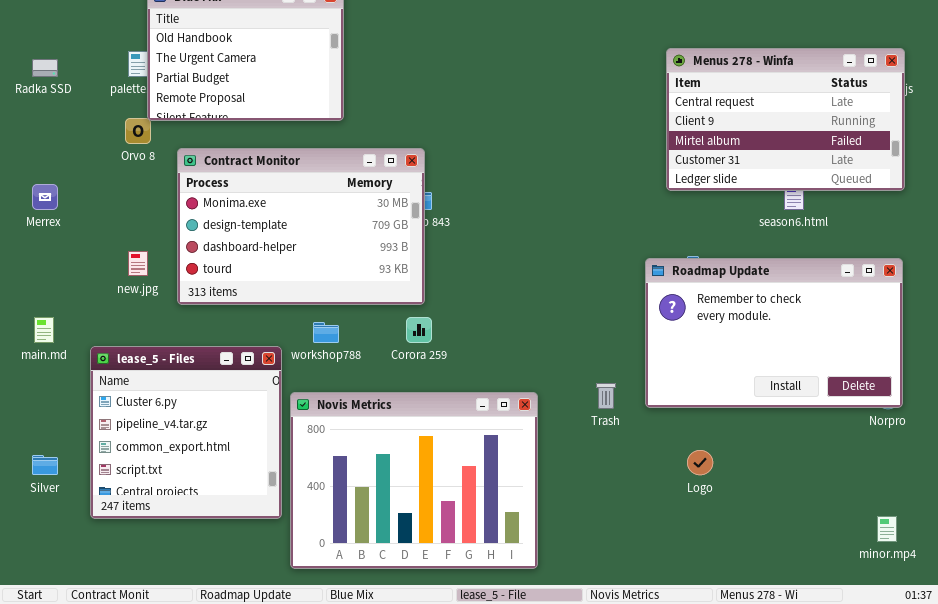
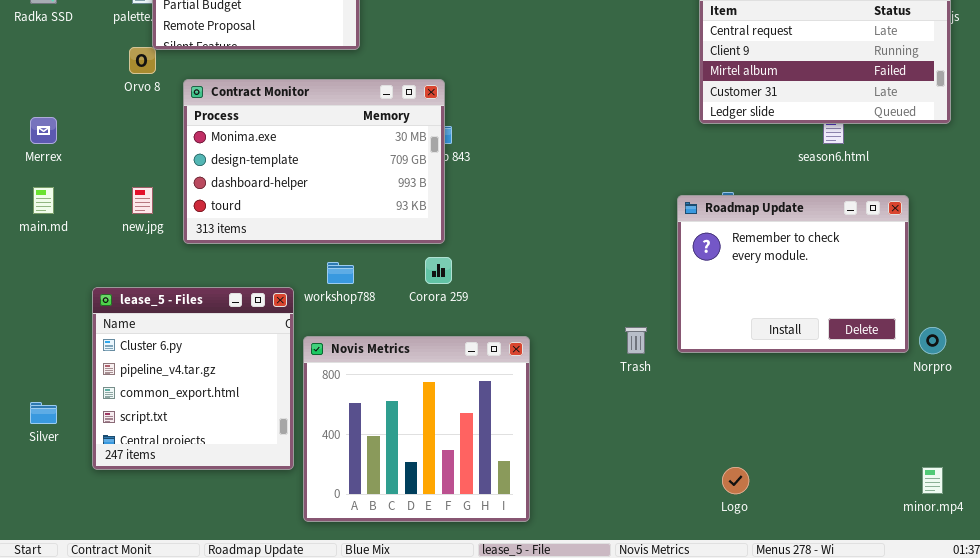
Roadmap Update: [645,258,903,408] -> [677,195,909,353], resized
main.md: [34,317,54,343] -> [33,187,54,214], moved
Novis Metrics: [290,392,538,569] -> [303,336,530,522], resized
Logo: [687,450,713,475] -> [722,467,749,494], moved

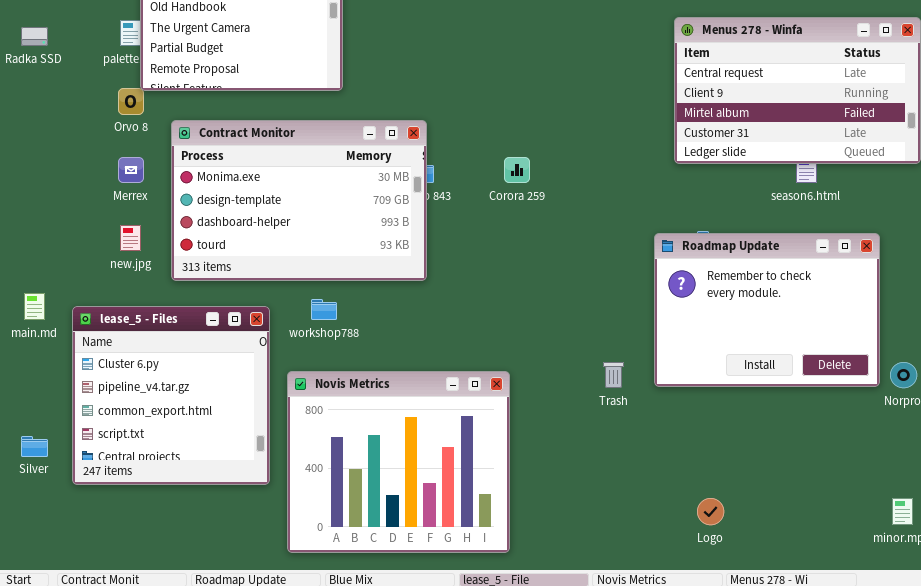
Merrex: [30,117,57,144] -> [118,157,144,183], moved
main.md: [33,187,54,214] -> [24,293,45,320], moved
Corora 259: [425,257,452,284] -> [504,157,530,183], moved
lease_5 - Files: [92,287,294,470] -> [72,306,270,485], moved

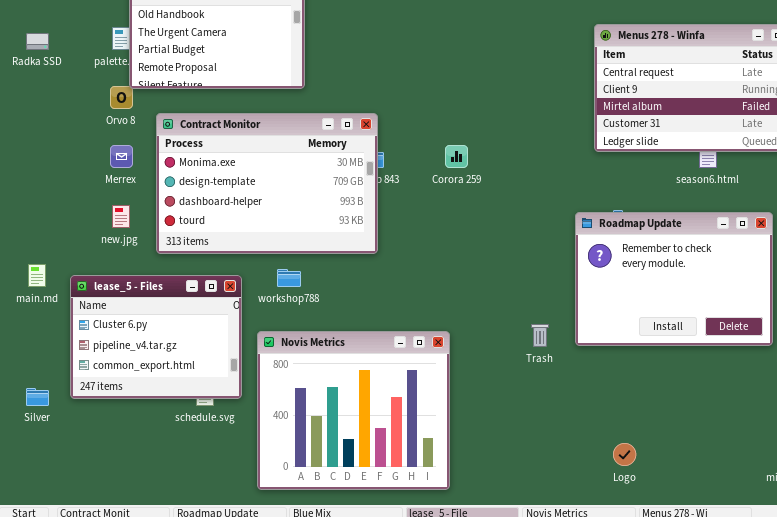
lease_5 - Files: [72,306,270,485] -> [70,275,242,399], resized

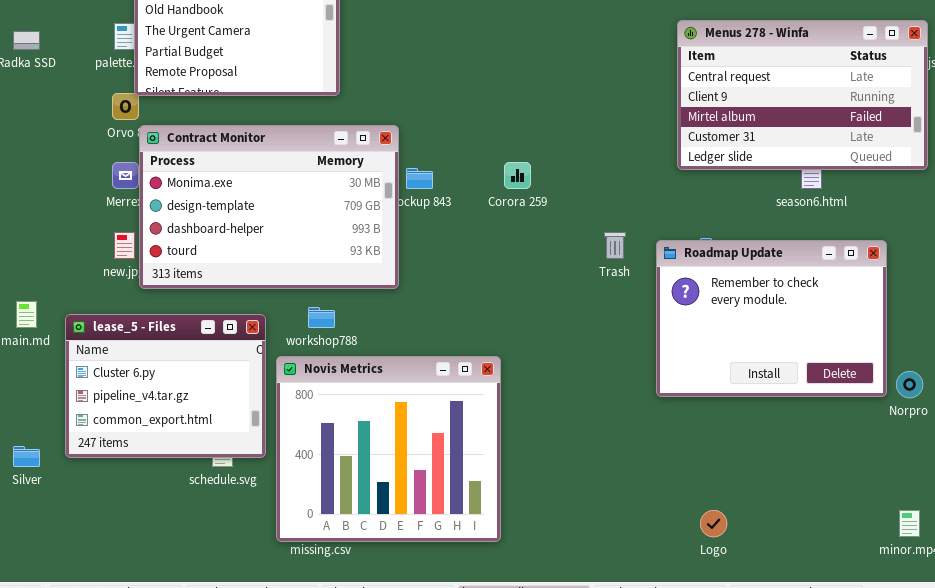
Contract Monitor: [156,113,378,254] -> [139,125,399,289], moved
Trash: [531,324,549,347] -> [604,232,626,259], moved
Novis Metrics: [257,331,450,490] -> [276,356,501,542], moved

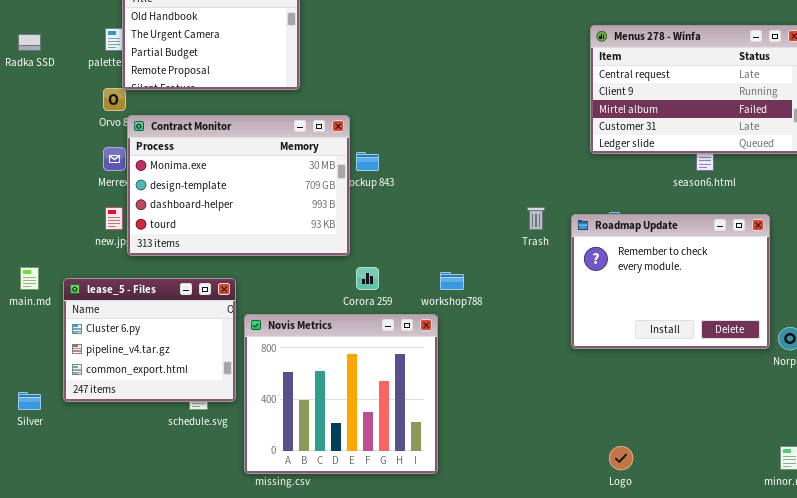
Corora 259: [504,162,531,189] -> [356,267,379,290], moved
workshop788: [308,307,335,328] -> [440,272,464,290], moved

